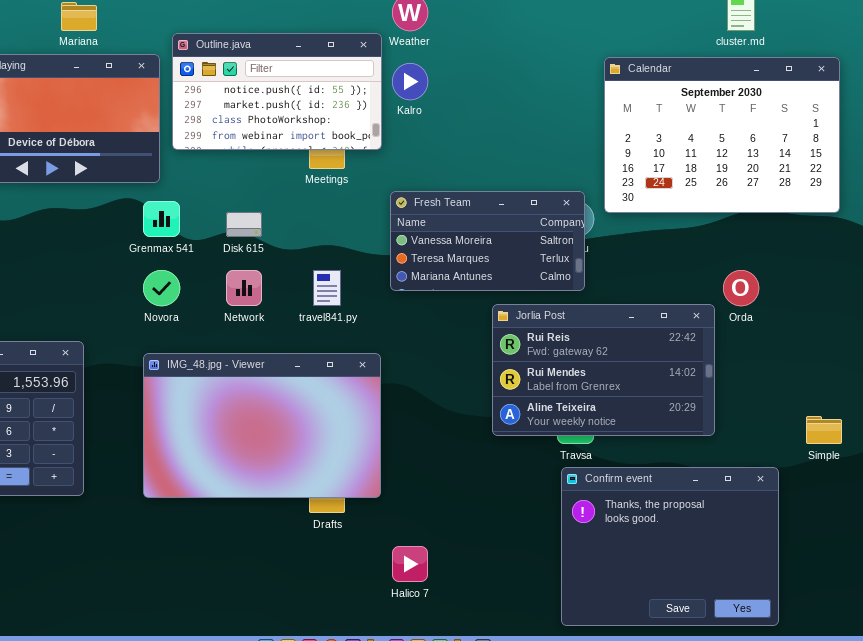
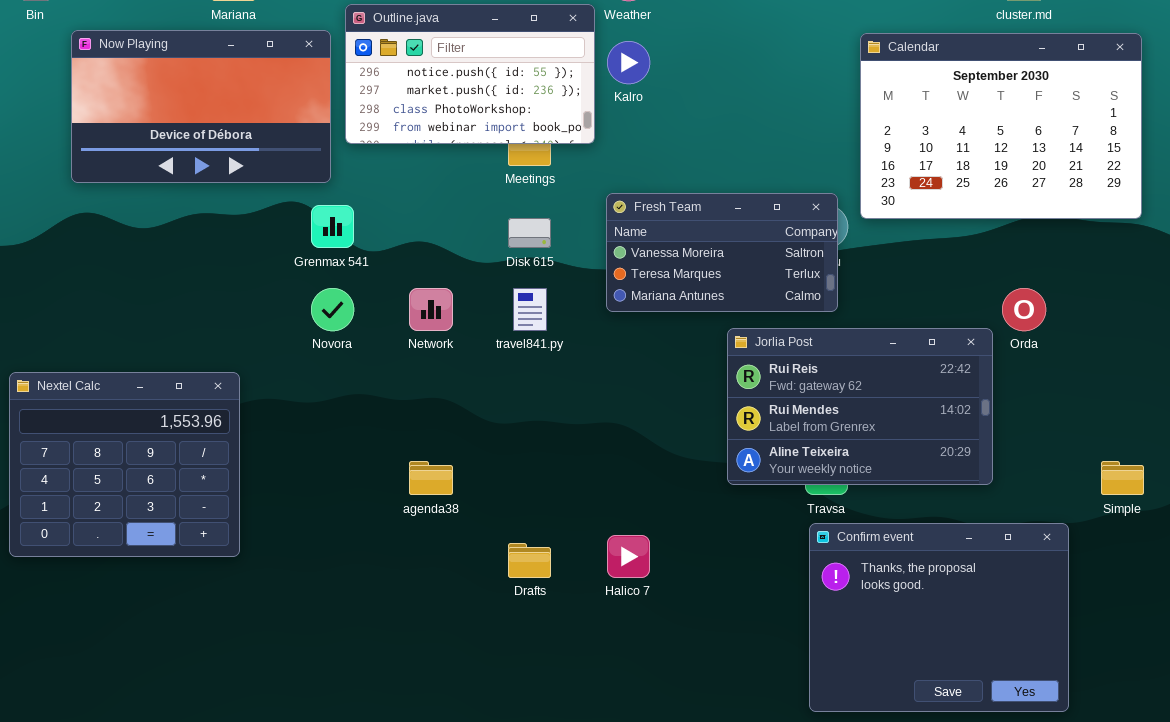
Disk 615: [226,212,262,237] -> [508,218,551,248], moved
IMG_48.jpg - Viewer: [143,353,381,498] -> none, closed
Halico 7: [392,546,428,582] -> [607,535,650,578], moved

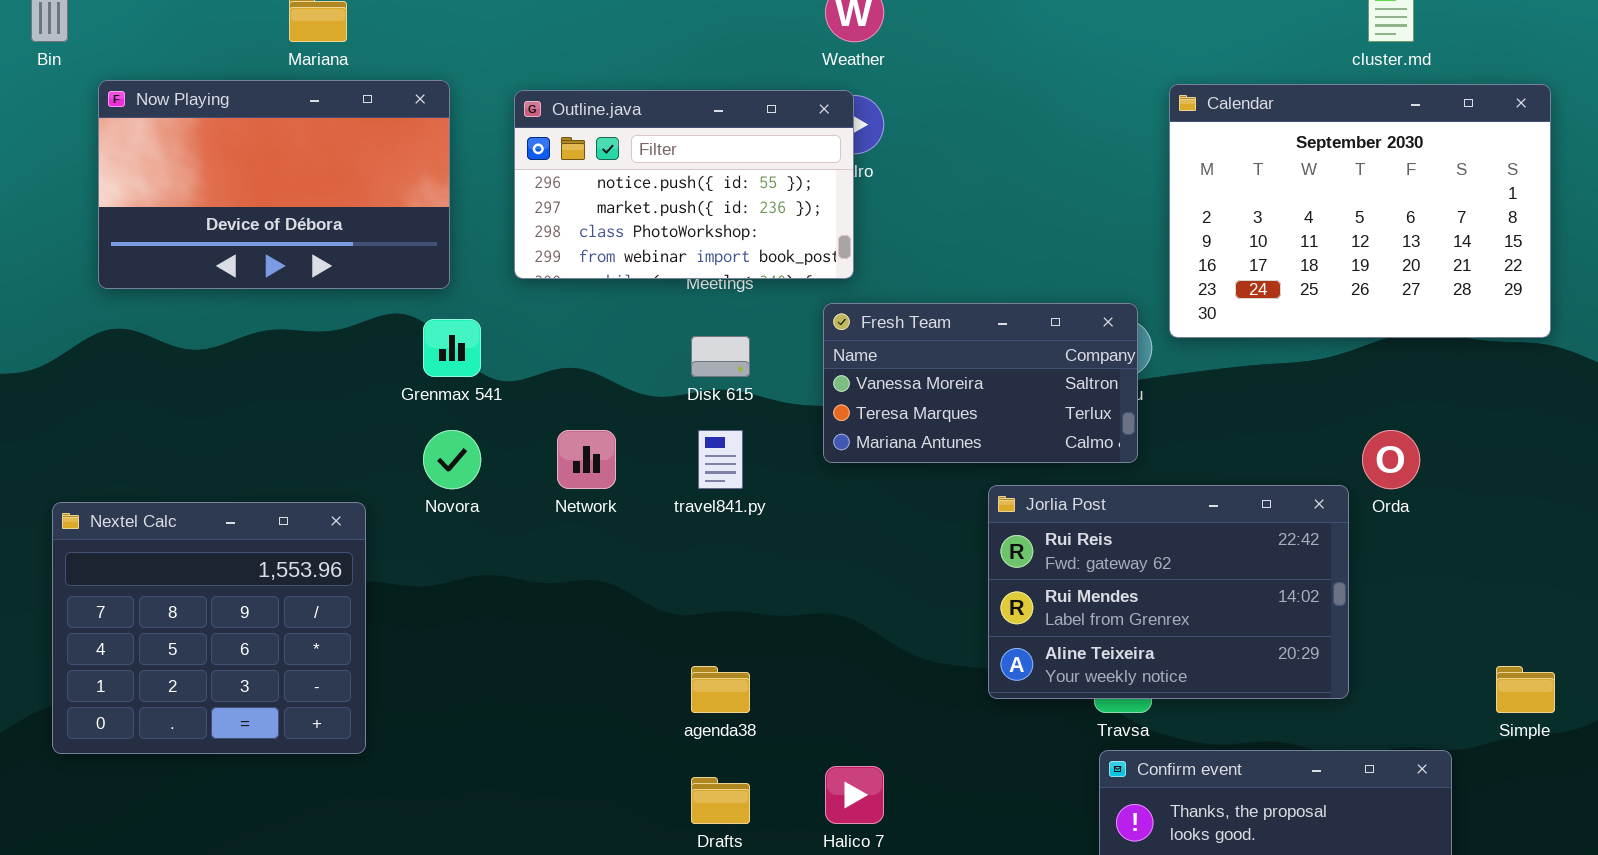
Outline.java: [345,4,595,144] -> [514,90,854,279], moved
Nextel Calc: [9,372,240,557] -> [52,502,366,754], moved
agenda38: [409,461,453,495] -> [691,666,750,713], moved

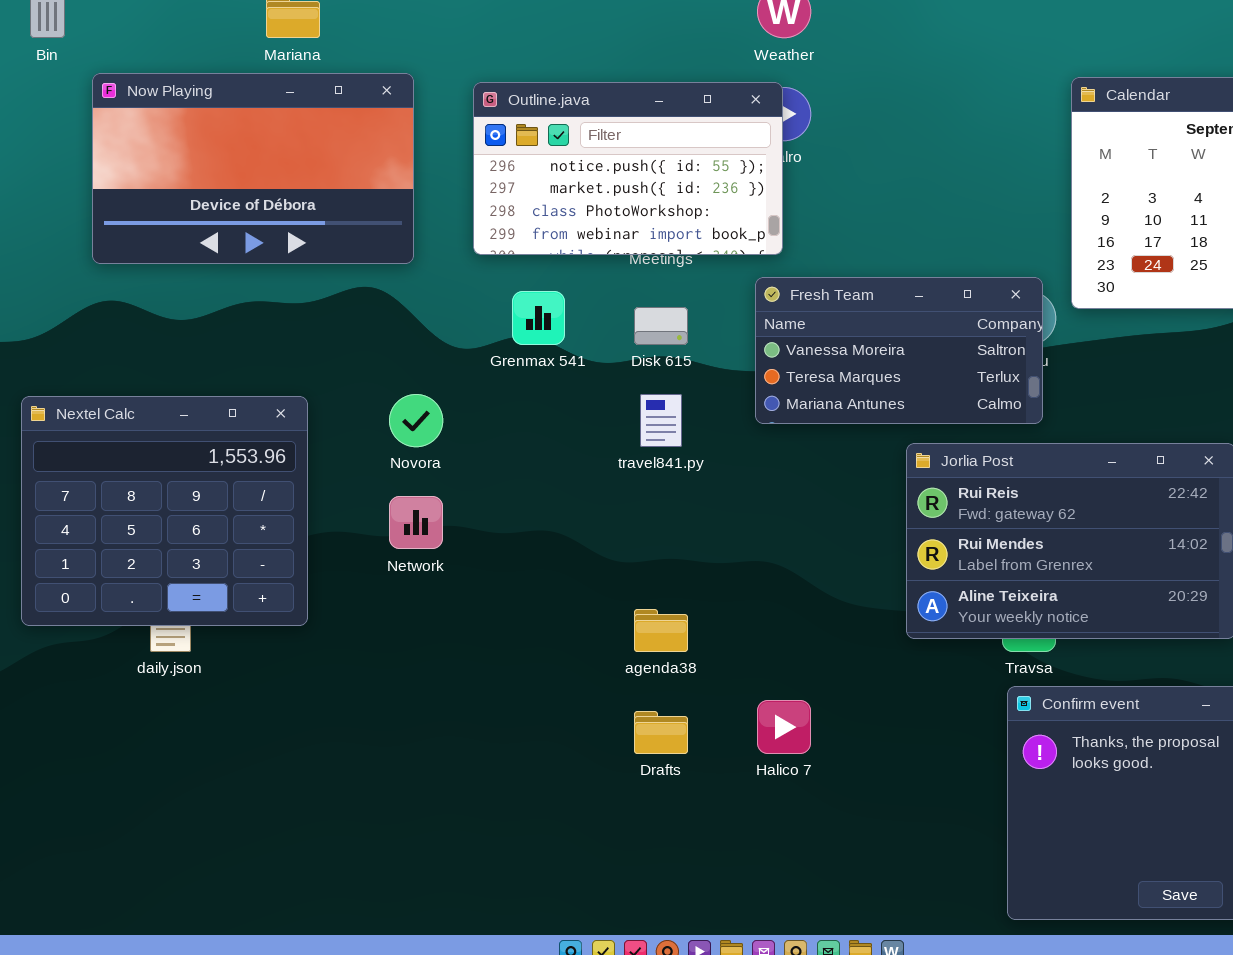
Grenmax 541: [423,319,481,377] -> [512,291,565,345], moved
Network: [557,430,616,489] -> [389,496,443,549], moved
Nextel Calc: [52,502,366,754] -> [21,396,308,626], moved

